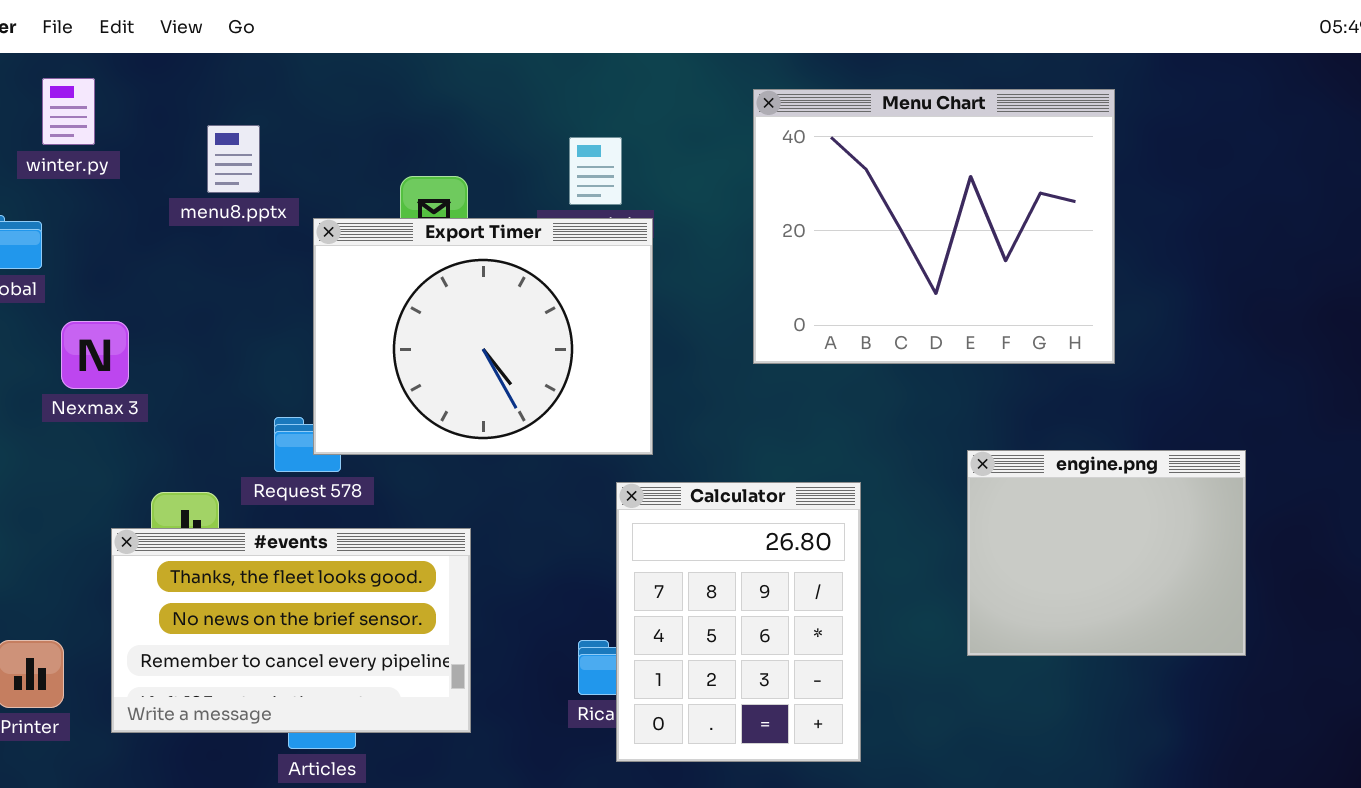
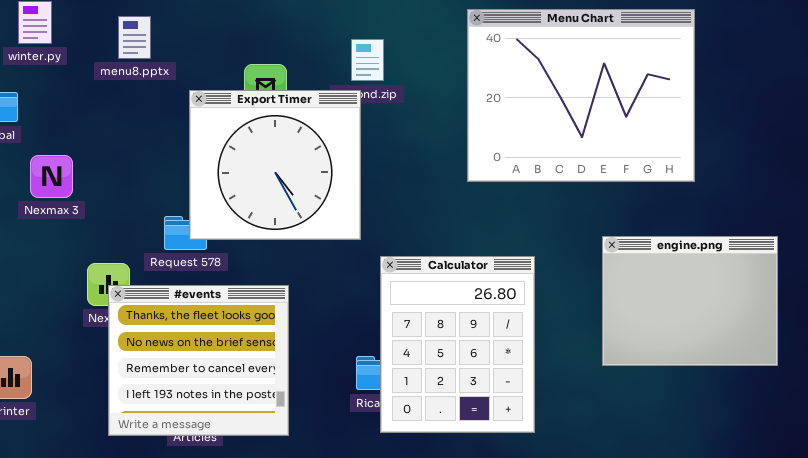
menu8.pptx: [207,125,260,193] -> [118,16,151,59], moved
Export Timer: [313,218,653,455] -> [189,90,361,240], resized
#events: [111,528,471,733] -> [108,285,289,436], resized

